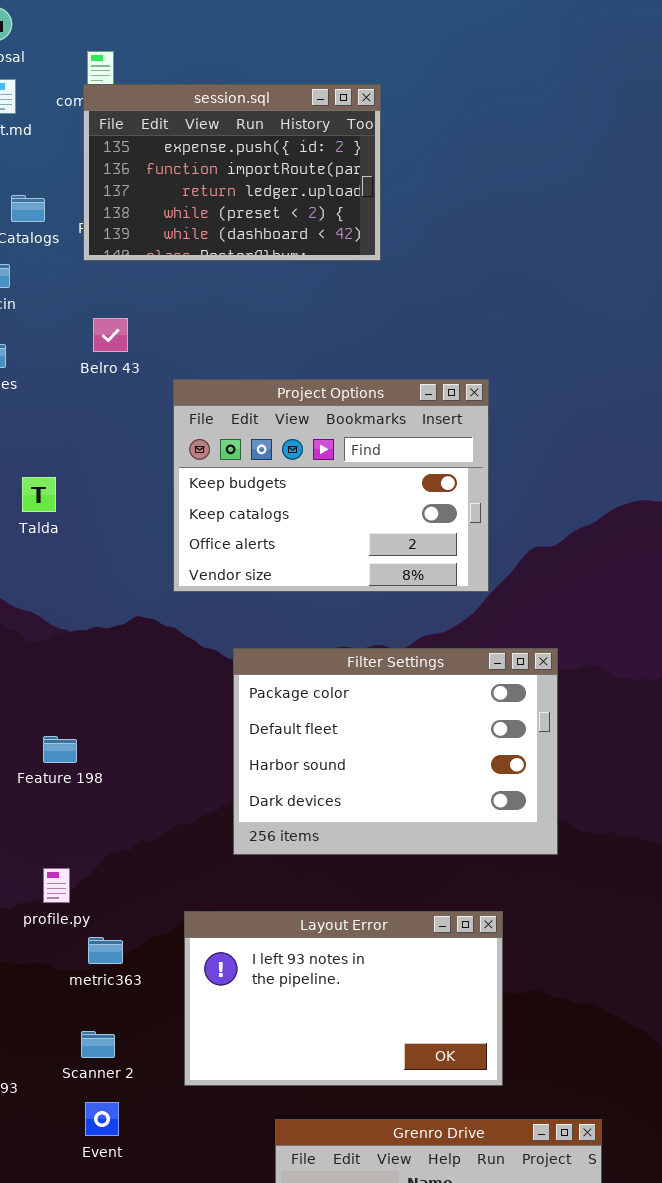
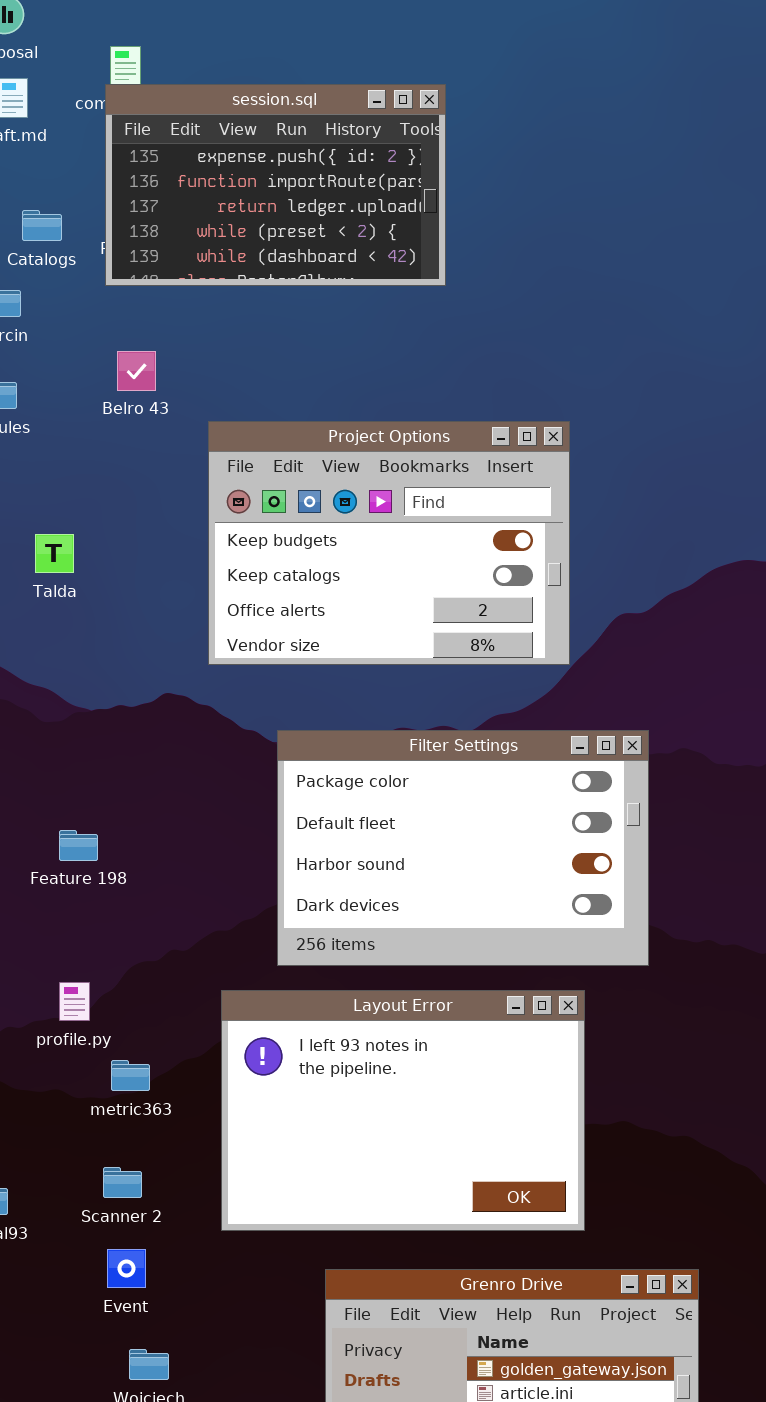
Layout Error: [184,911,503,1086] -> [221,990,585,1231], resized

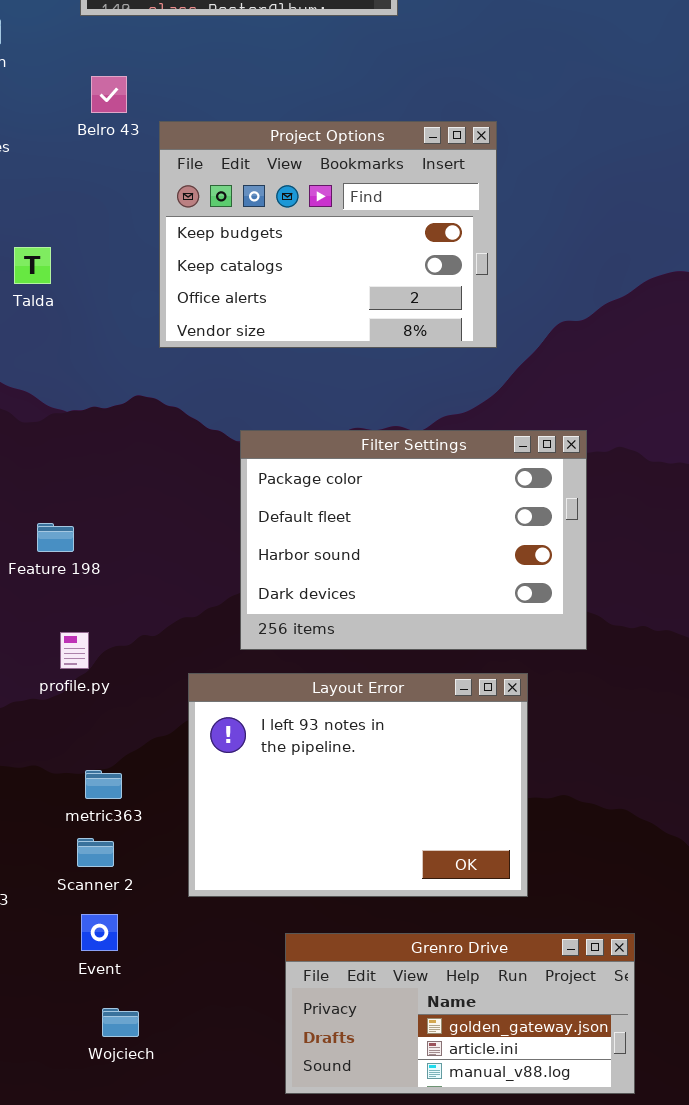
Project Options: [208,421,570,665] -> [159,121,497,348], moved
profile.py: [59,982,90,1021] -> [60,632,89,669], moved
metric363: [111,1060,150,1091] -> [85,770,122,799], moved

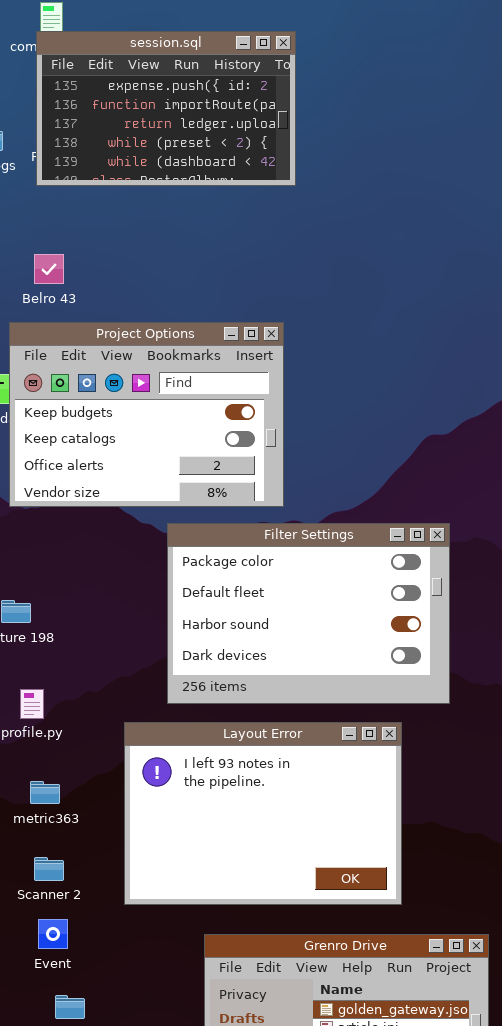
Belro 43: [91,76,127,113] -> [34,254,64,284], moved
Project Options: [159,121,497,348] -> [9,322,284,507], moved
metric363: [85,770,122,799] -> [30,781,60,804], moved

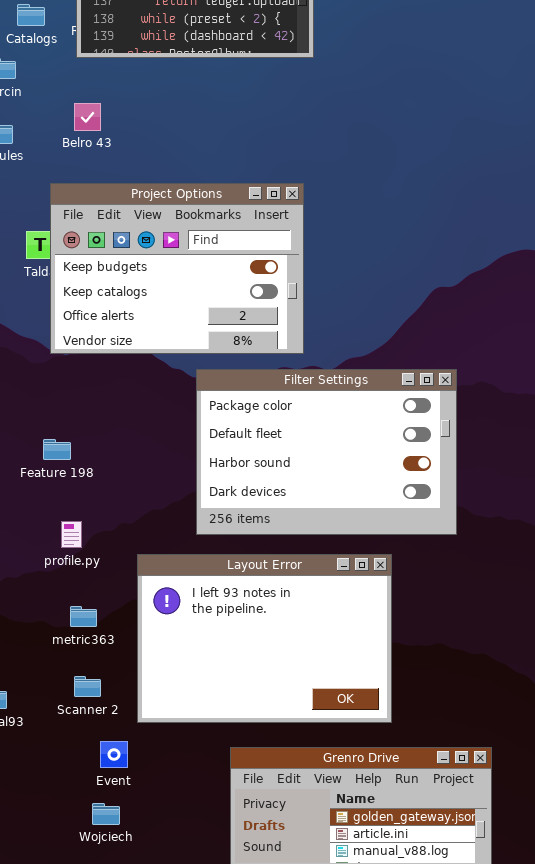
Belro 43: [34,254,64,284] -> [74,103,101,131], moved
Layout Error: [124,722,402,905] -> [137,554,392,723], moved
Event: [38,919,68,949] -> [100,741,128,768], moved

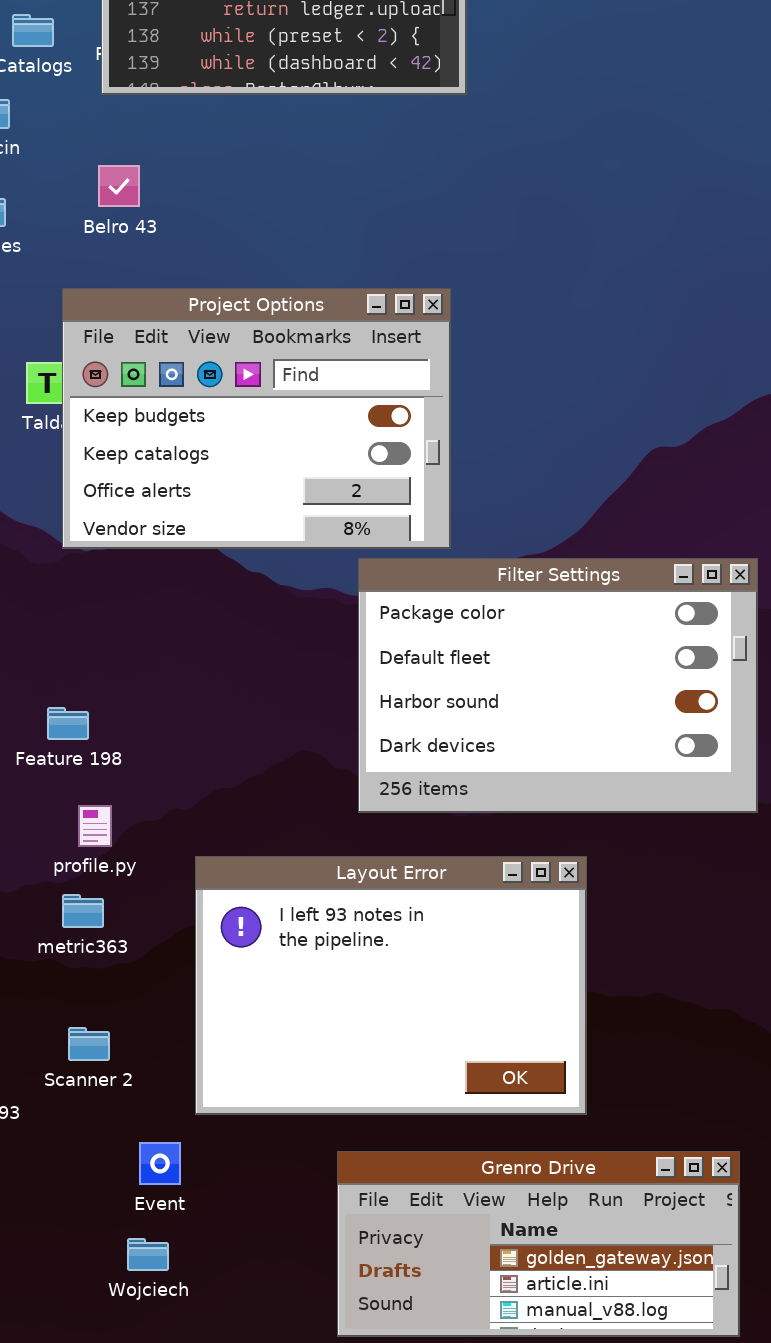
Filter Settings: [196,369,457,535] -> [358,558,758,813], moved
Feature 198: [43,439,71,460] -> [47,707,89,740], moved
metric363: [70,606,97,627] -> [62,894,104,928], moved
Scanner 2: [74,676,101,697] -> [68,1027,110,1061], moved

